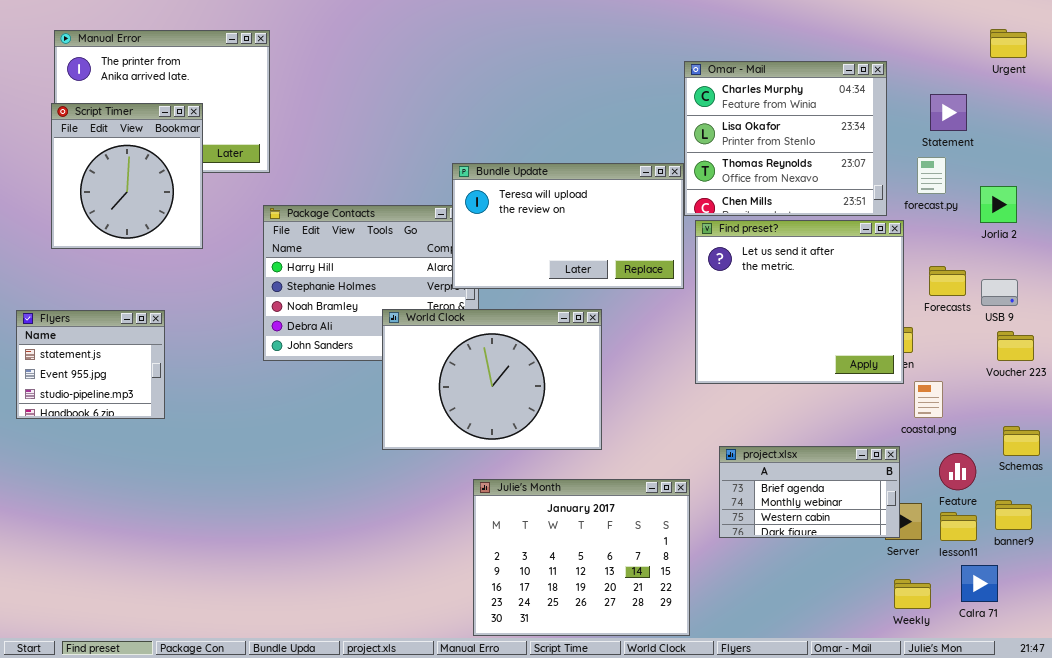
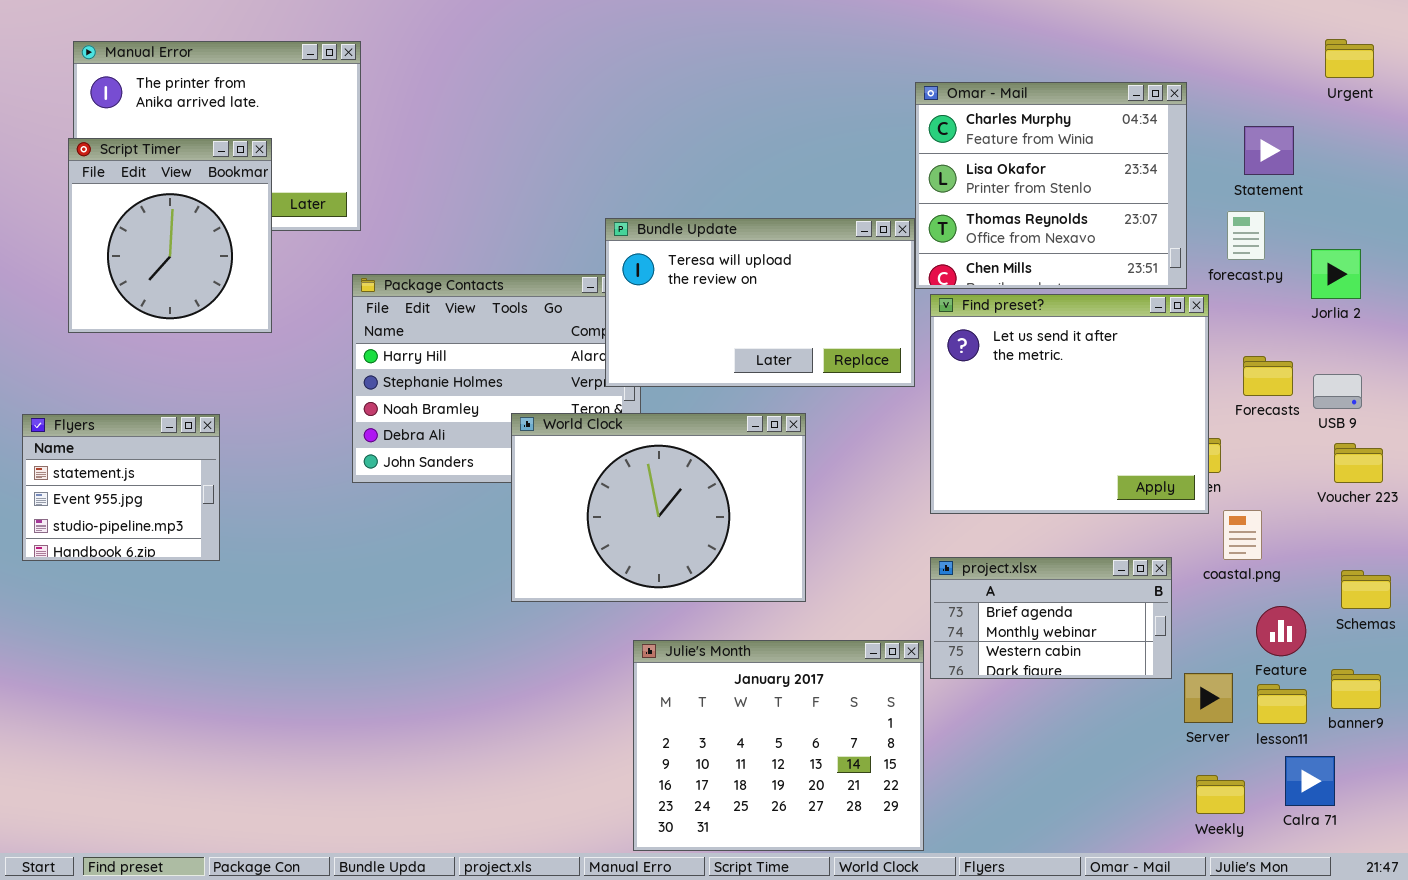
project.xlsx: [719,446,900,538] -> [930,557,1172,679], moved

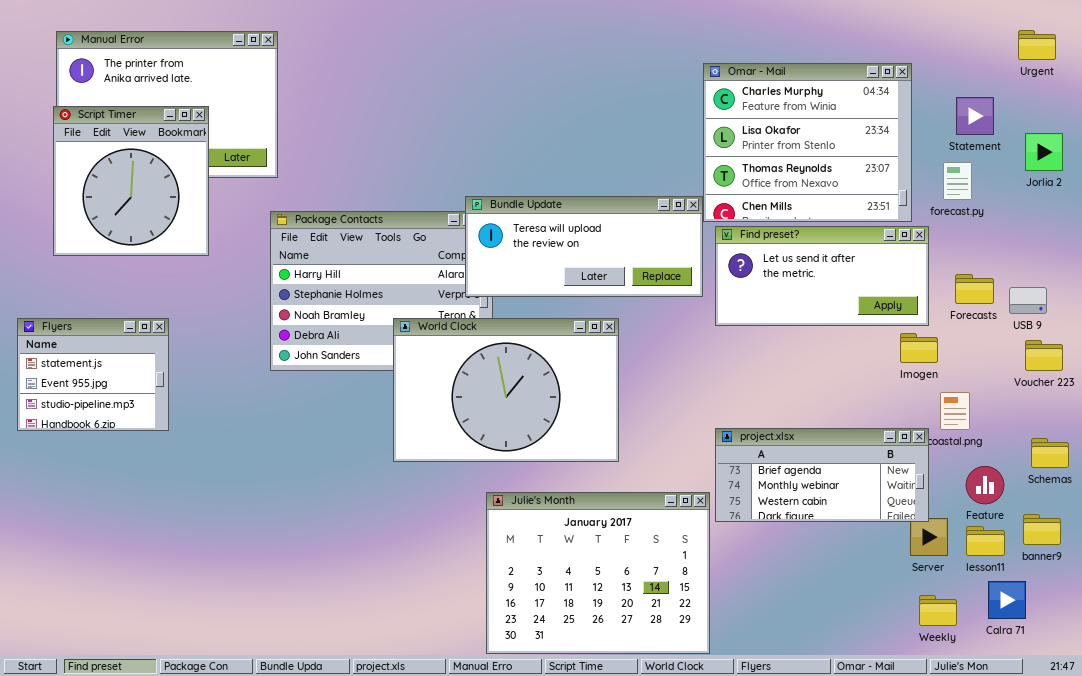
Bundle Update: [605,218,915,387] -> [465,196,703,297], resized
Jorlia 2: [1311,249,1361,299] -> [1025,133,1063,171], moved
Find preset?: [930,294,1209,514] -> [715,226,929,326], resized
project.xlsx: [930,557,1172,679] -> [715,428,929,522], resized

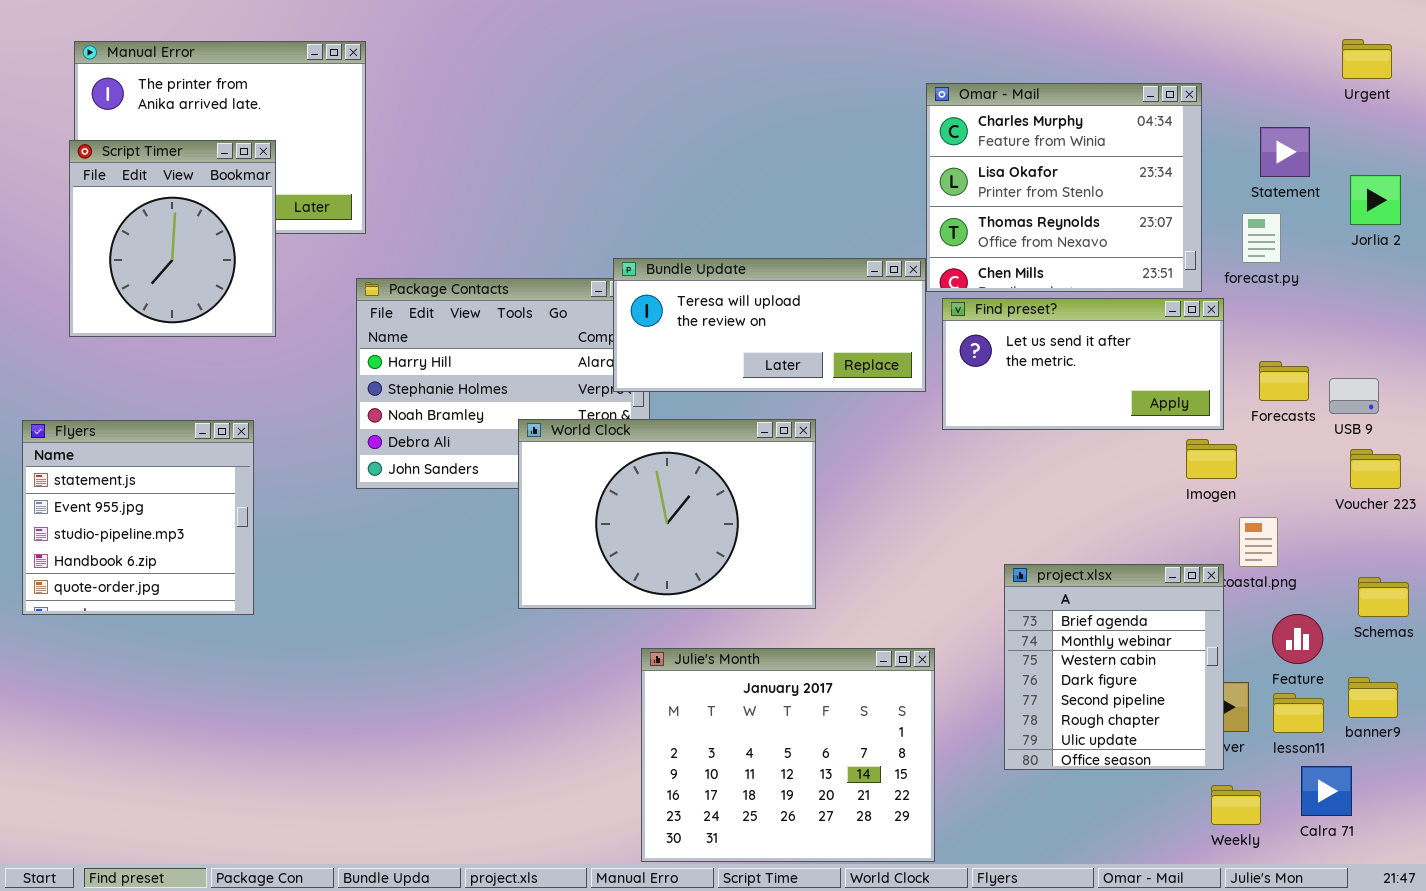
Flyers: [17,318,169,431] -> [22,420,254,615], resized
project.xlsx: [715,428,929,522] -> [1004,564,1224,770], resized

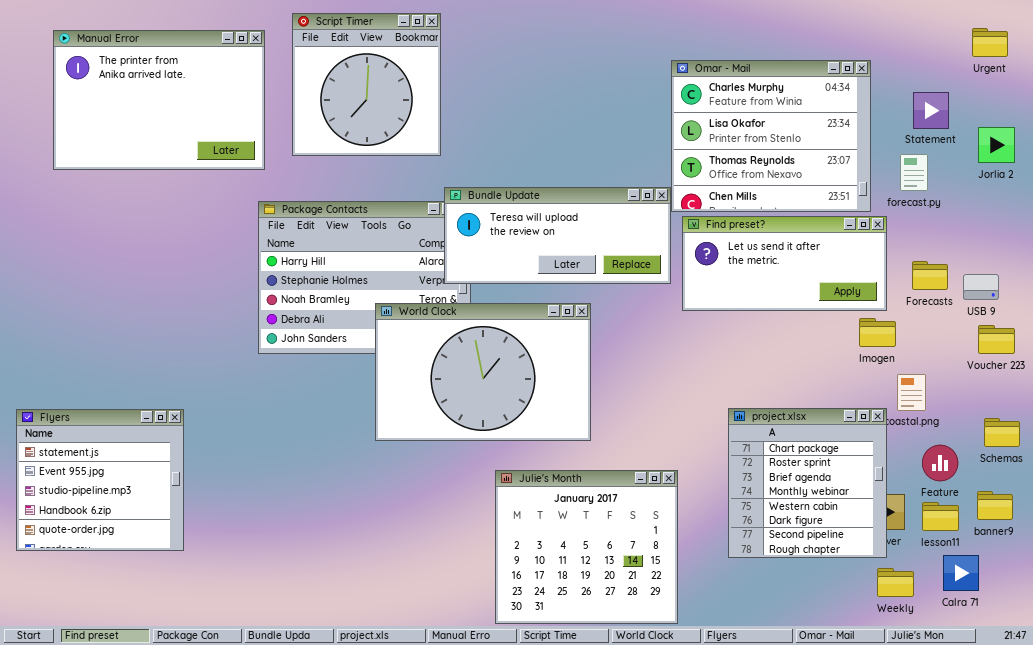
Script Timer: [69,140,276,337] -> [292,13,441,156], moved
Flyers: [22,420,254,615] -> [16,409,184,551], moved
project.xlsx: [1004,564,1224,770] -> [728,408,887,558], scrolled up 2 rows
Julie's Month: [641,648,935,862] -> [495,470,678,624], resized

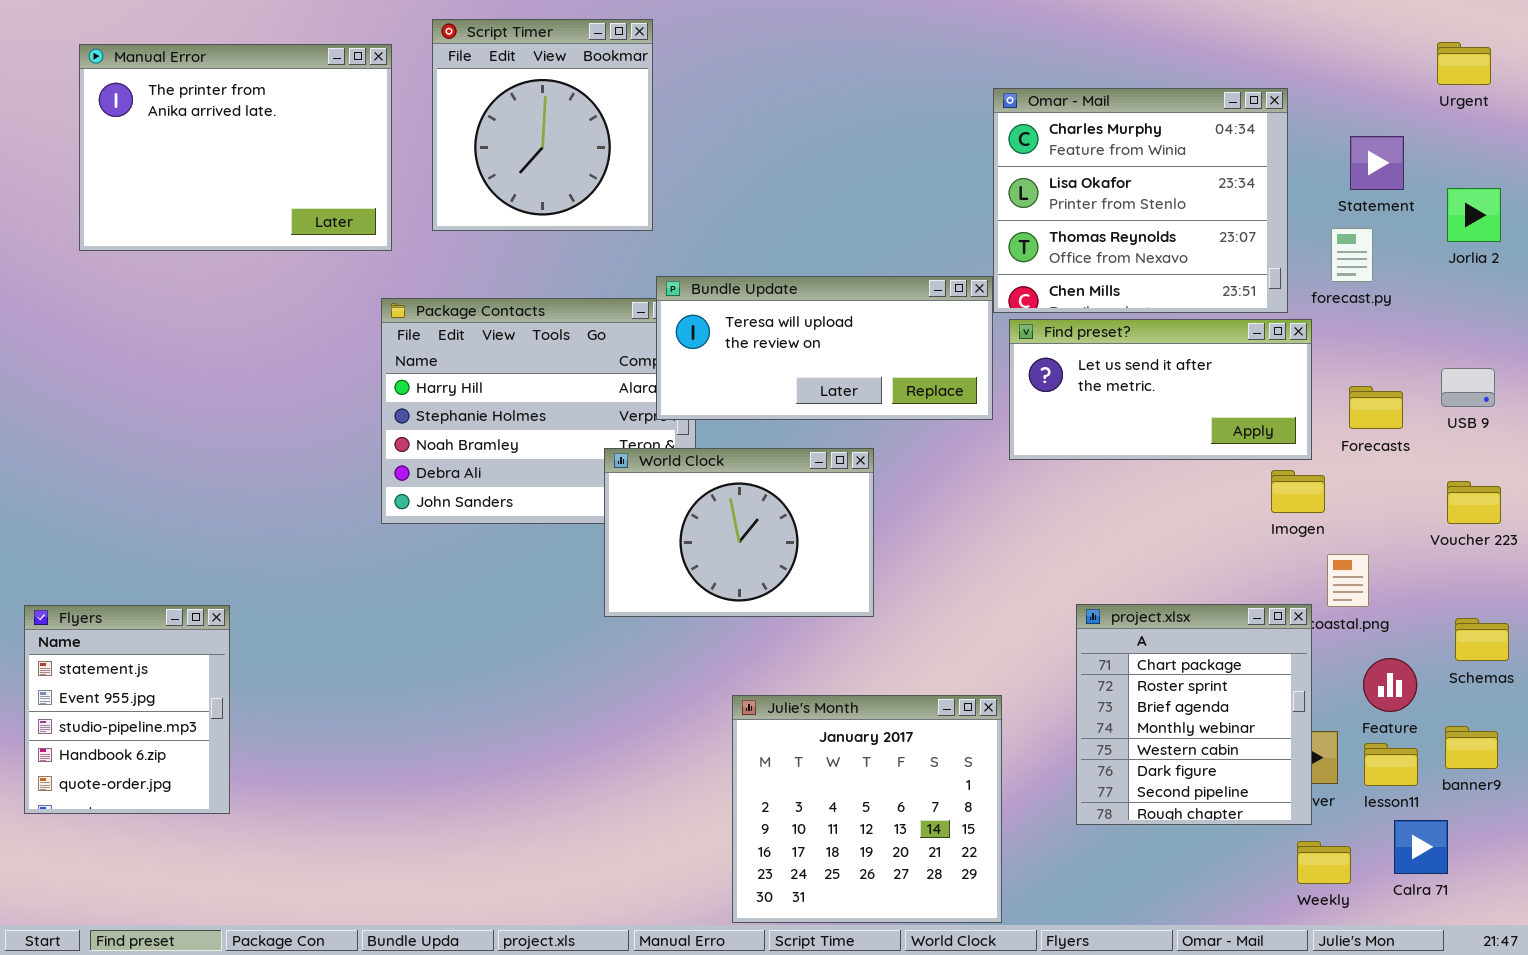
USB 9: [963,274,999,300] -> [1441,368,1495,407], moved
World Clock: [375,303,591,441] -> [604,448,874,617], resized
Flyers: [16,409,184,551] -> [24,605,230,814], resized

